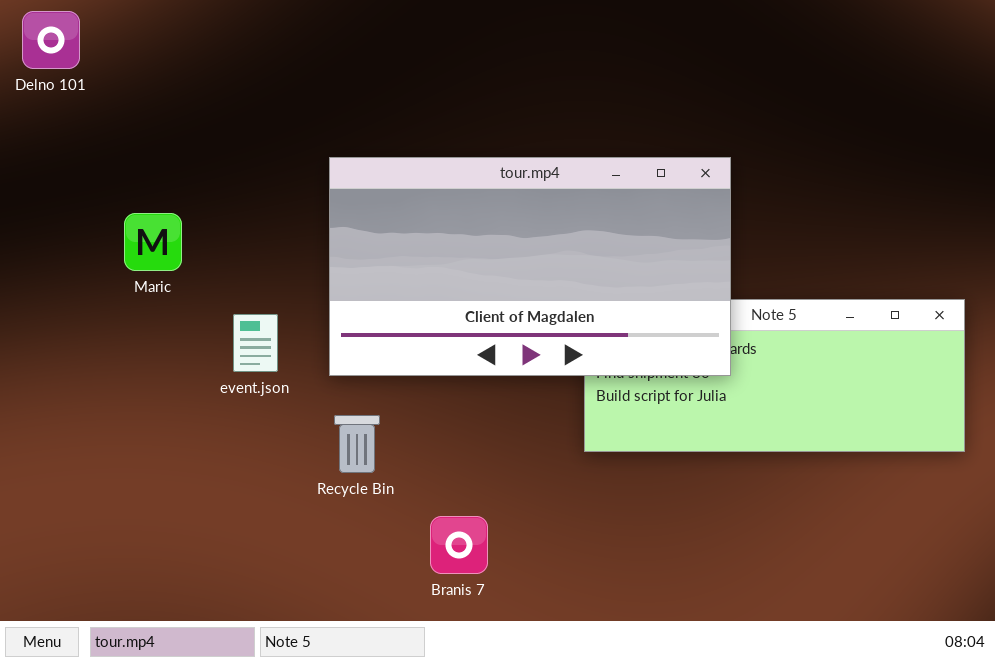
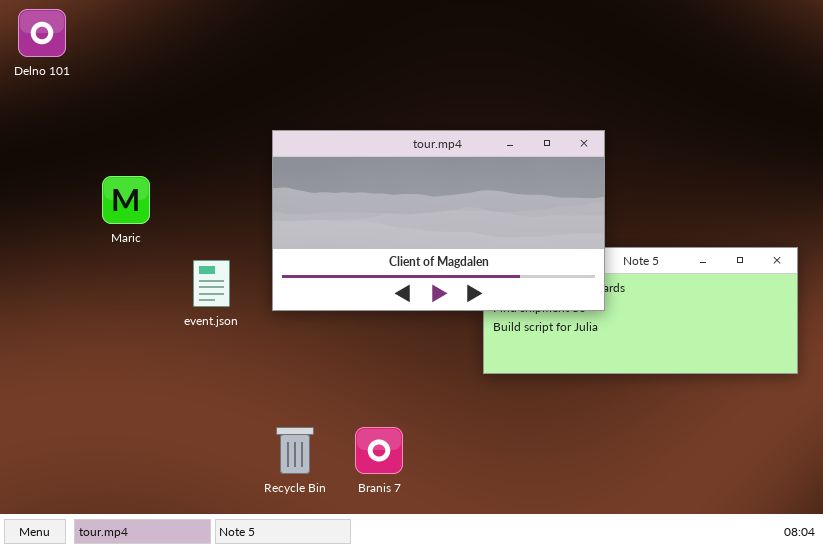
Recycle Bin: [334,415,380,473] -> [276,427,314,474], moved

